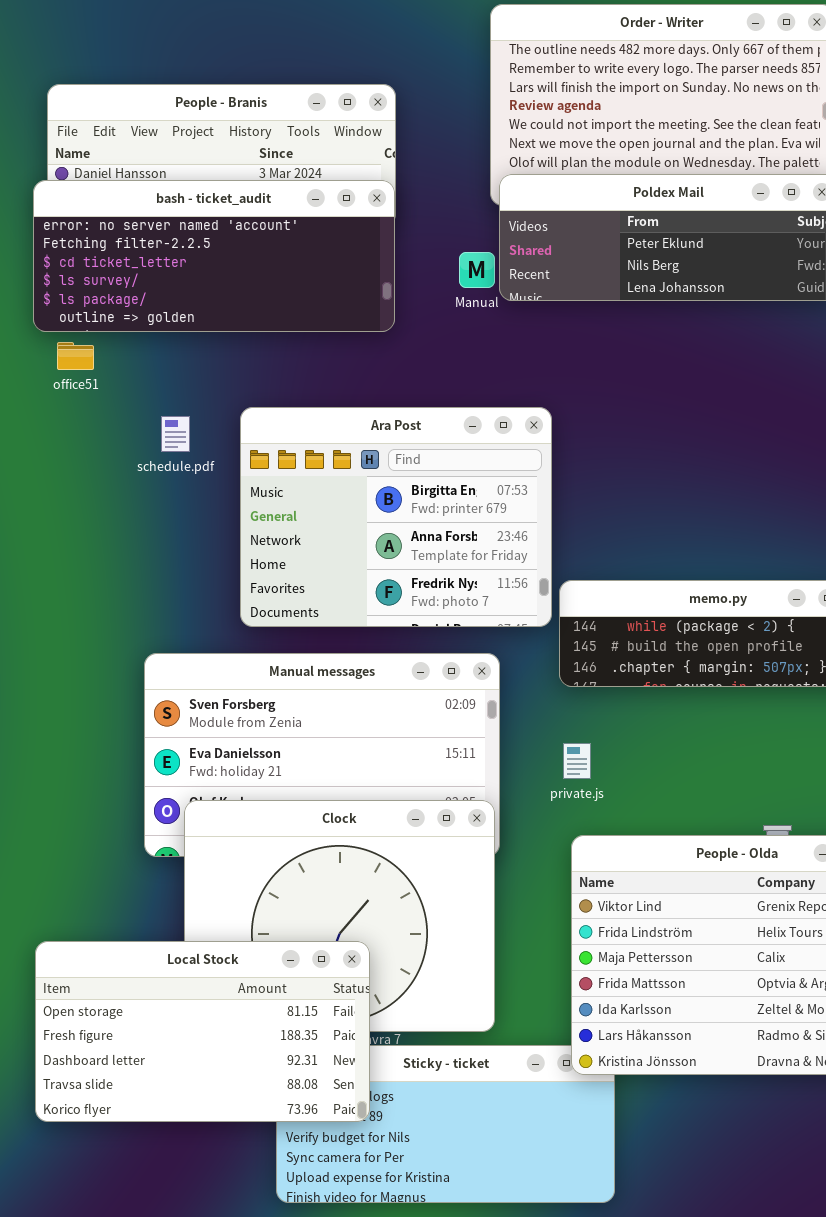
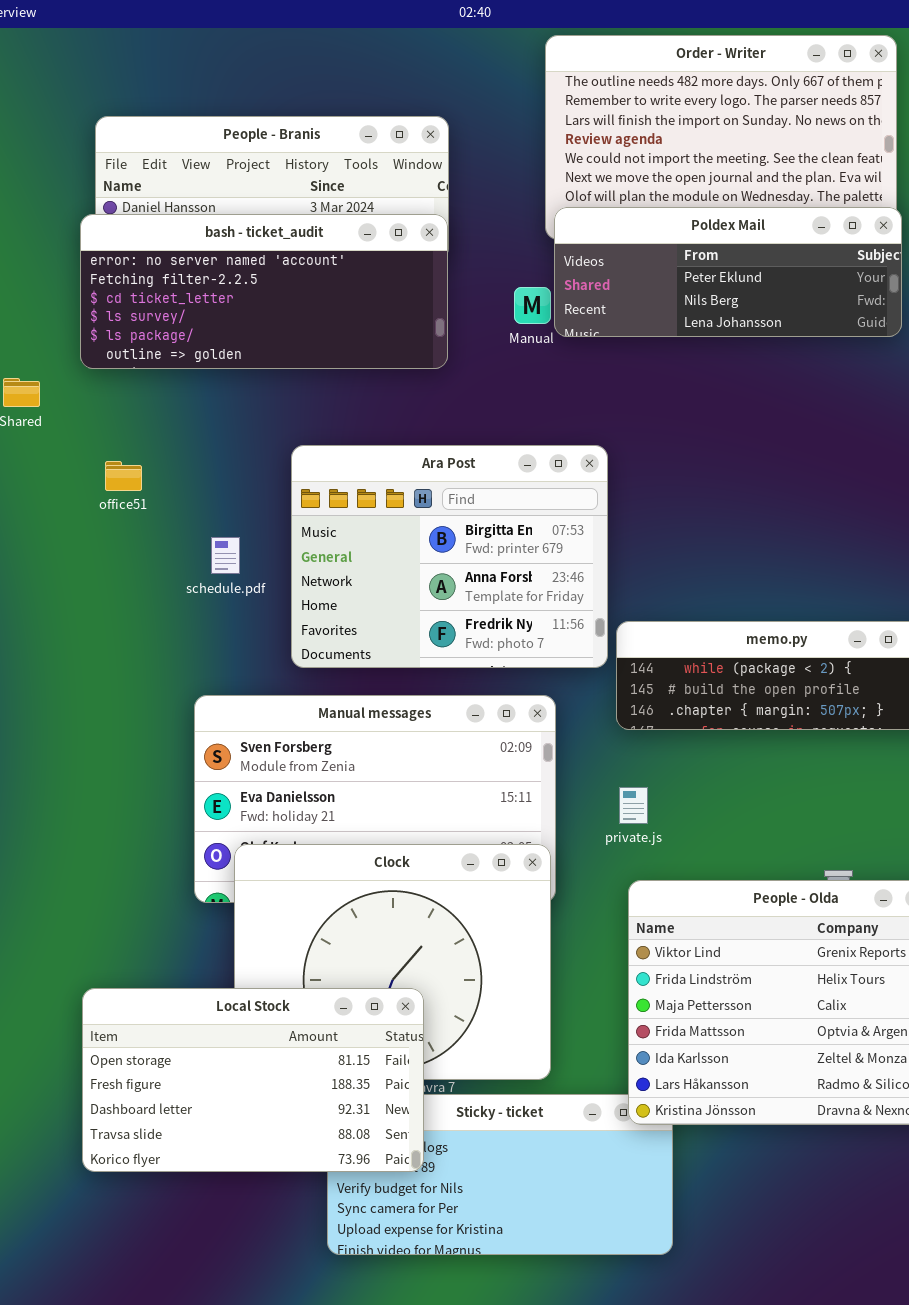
office51: [57,342,94,370] -> [105,461,142,491], moved
schedule.pdf: [161,416,190,452] -> [211,537,240,574], moved

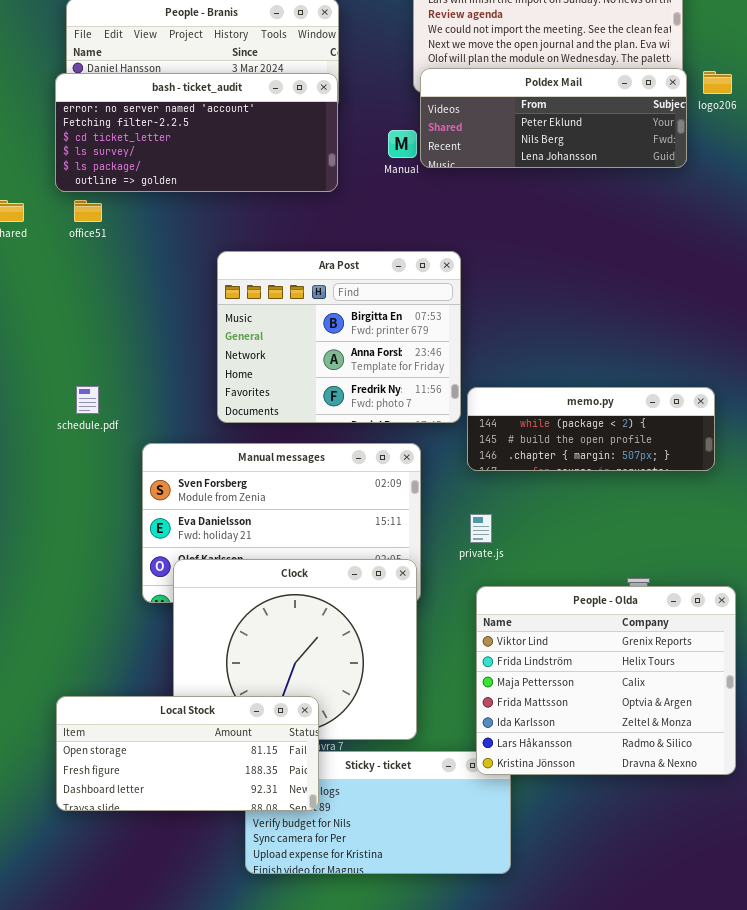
office51: [105,461,142,491] -> [74,200,102,222], moved
schedule.pdf: [211,537,240,574] -> [76,386,99,414], moved
Local Stock: [82,988,424,1172] -> [56,696,319,811], resized

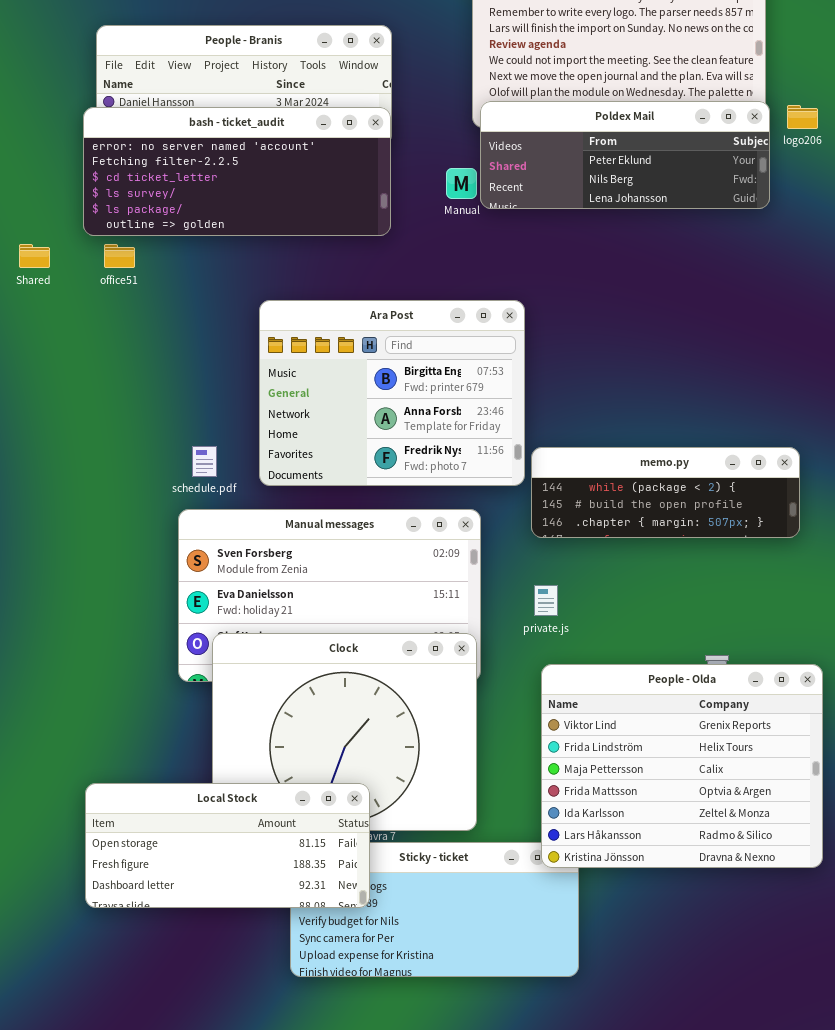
schedule.pdf: [76,386,99,414] -> [192,446,217,477], moved

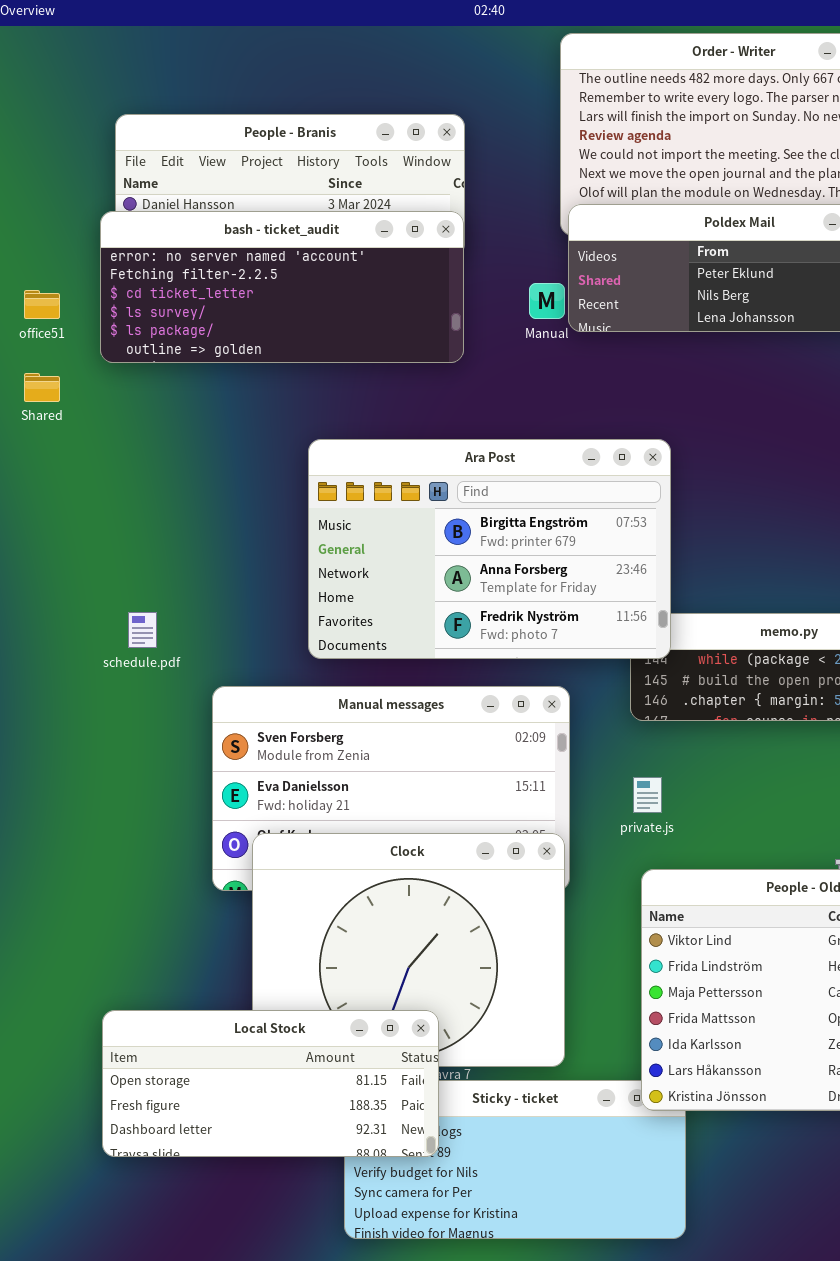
office51: [104,244,135,268] -> [24,290,60,319], moved
Ara Post: [259,300,525,486] -> [308,439,671,659], resized
schedule.pdf: [192,446,217,477] -> [128,612,157,648], moved

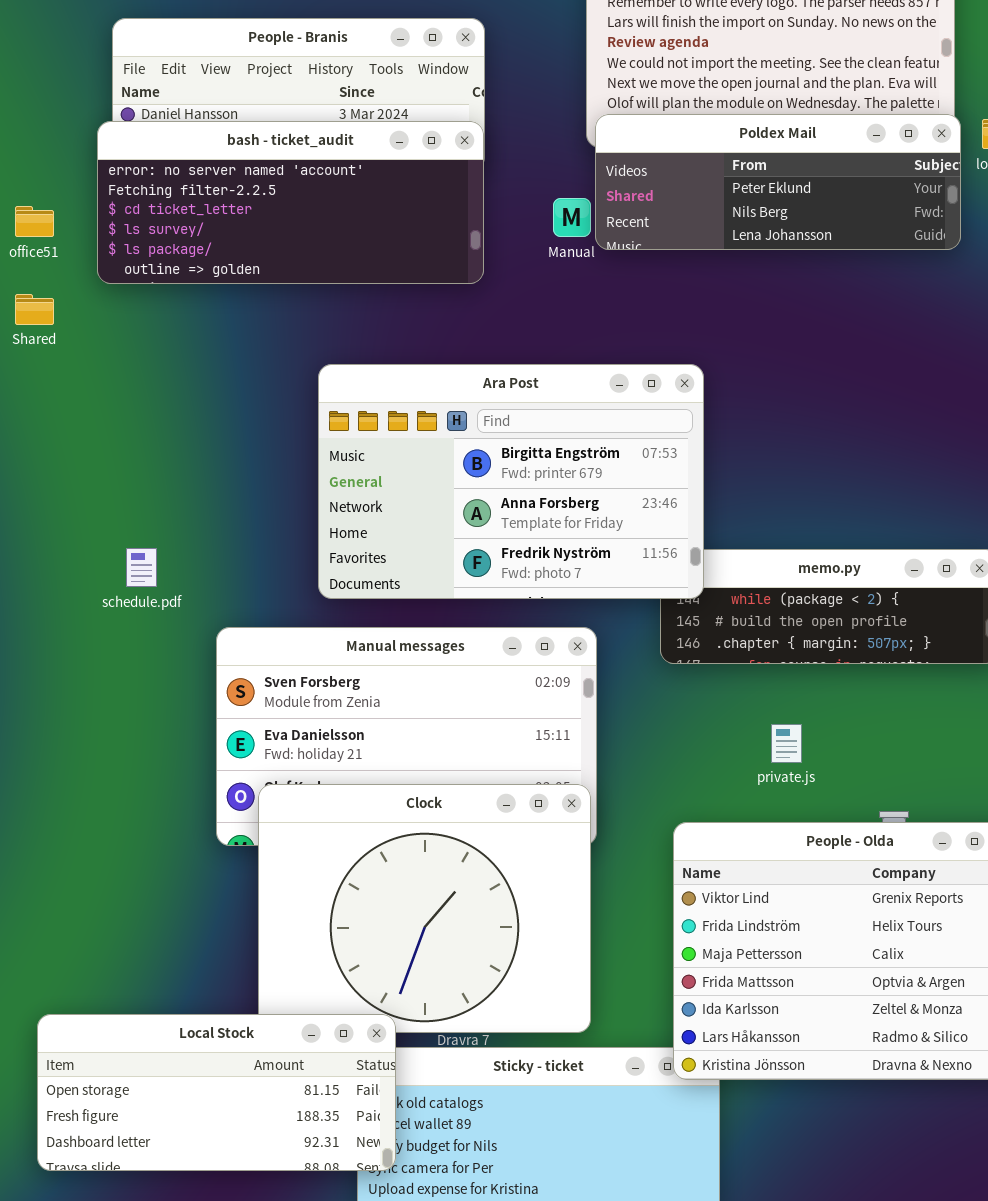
private.js: [633,777,662,813] -> [771,724,802,763], moved
Local Stock: [102,1010,439,1157] -> [37,1014,396,1171], moved

